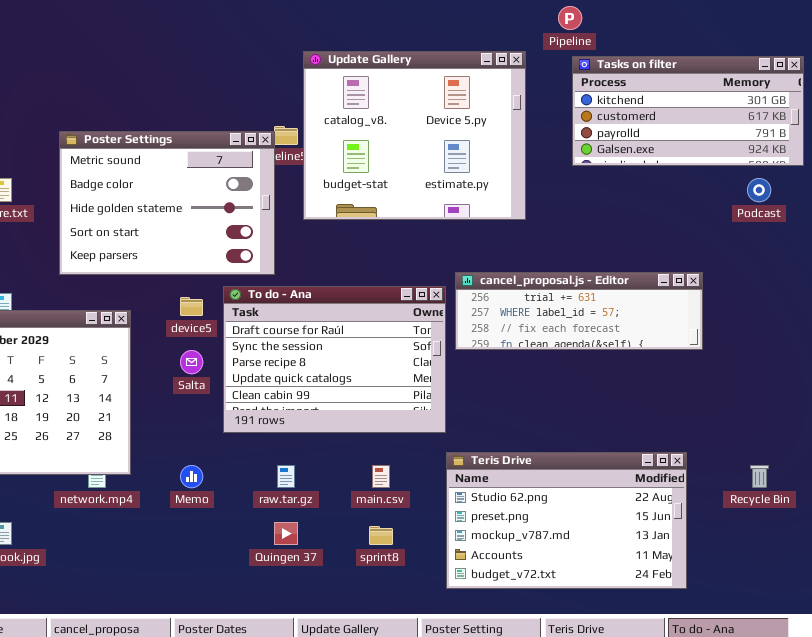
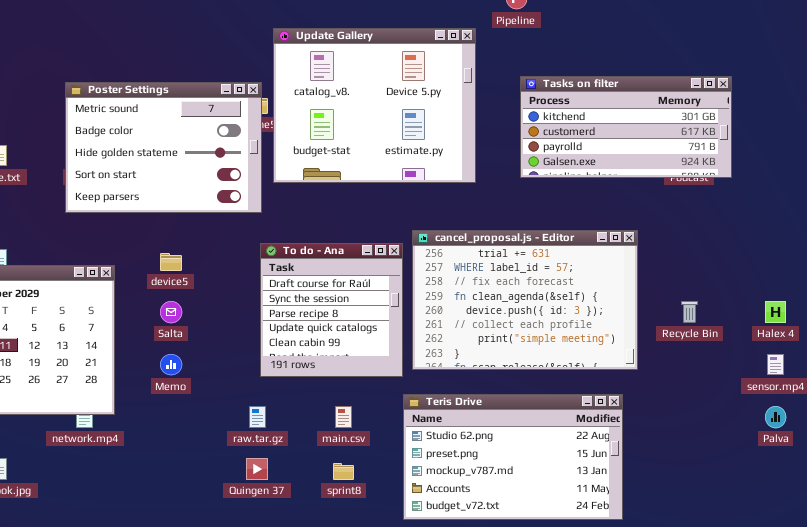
Tasks on filter: [572,56,804,166] -> [520,76,732,178], moved
Poster Settings: [59,131,275,275] -> [65,82,262,213], moved
cancel_proposal.js - Editor: [455,272,703,350] -> [412,230,638,370], resized
To do - Ana: [223,286,446,433] -> [260,243,403,377], resized
Memo: [180,465,203,488] -> [160,354,182,375], moved
Recycle Bin: [750,465,769,488] -> [681,301,698,323], moved

